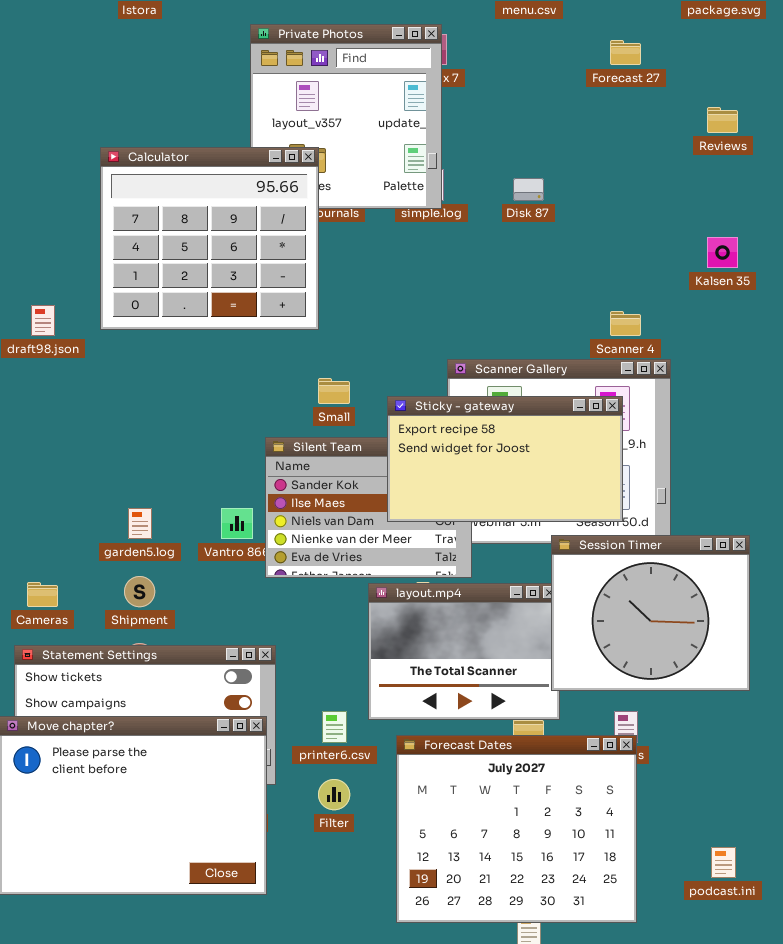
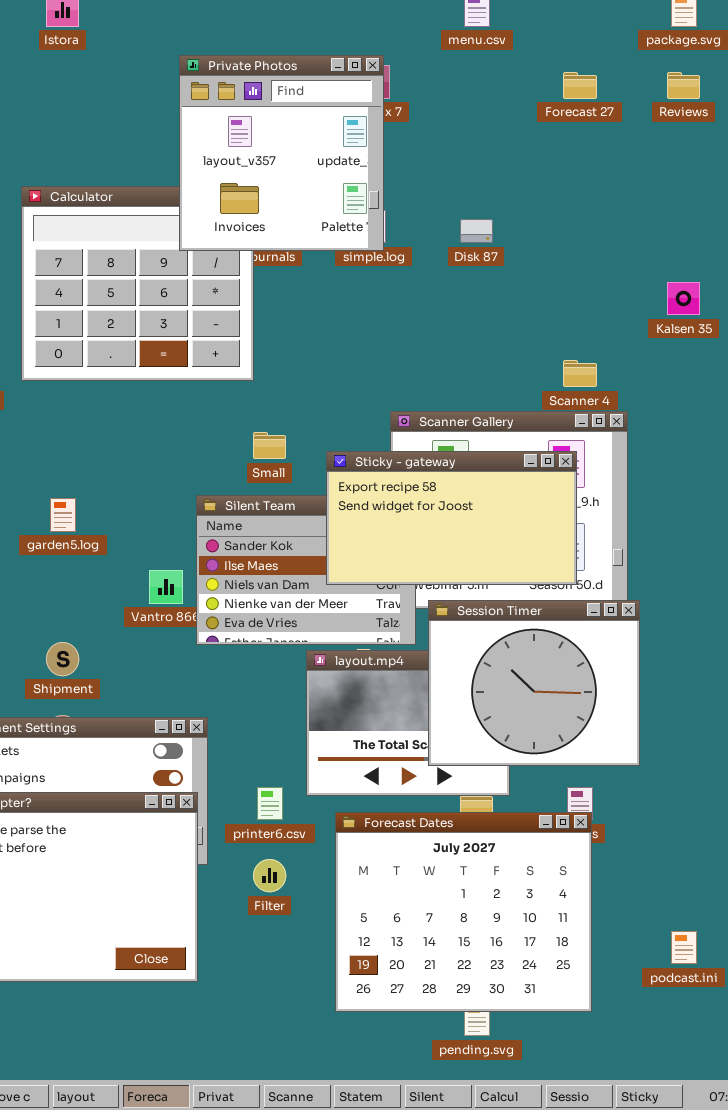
Private Photos: [250,24,442,209] -> [179,55,384,251], raised
Reviews: [707,107,738,133] -> [667,72,700,99], moved
garden5.log: [128,508,152,539] -> [50,498,76,532], moved
Session Timer: [551,535,750,691] -> [428,600,640,766], moved

